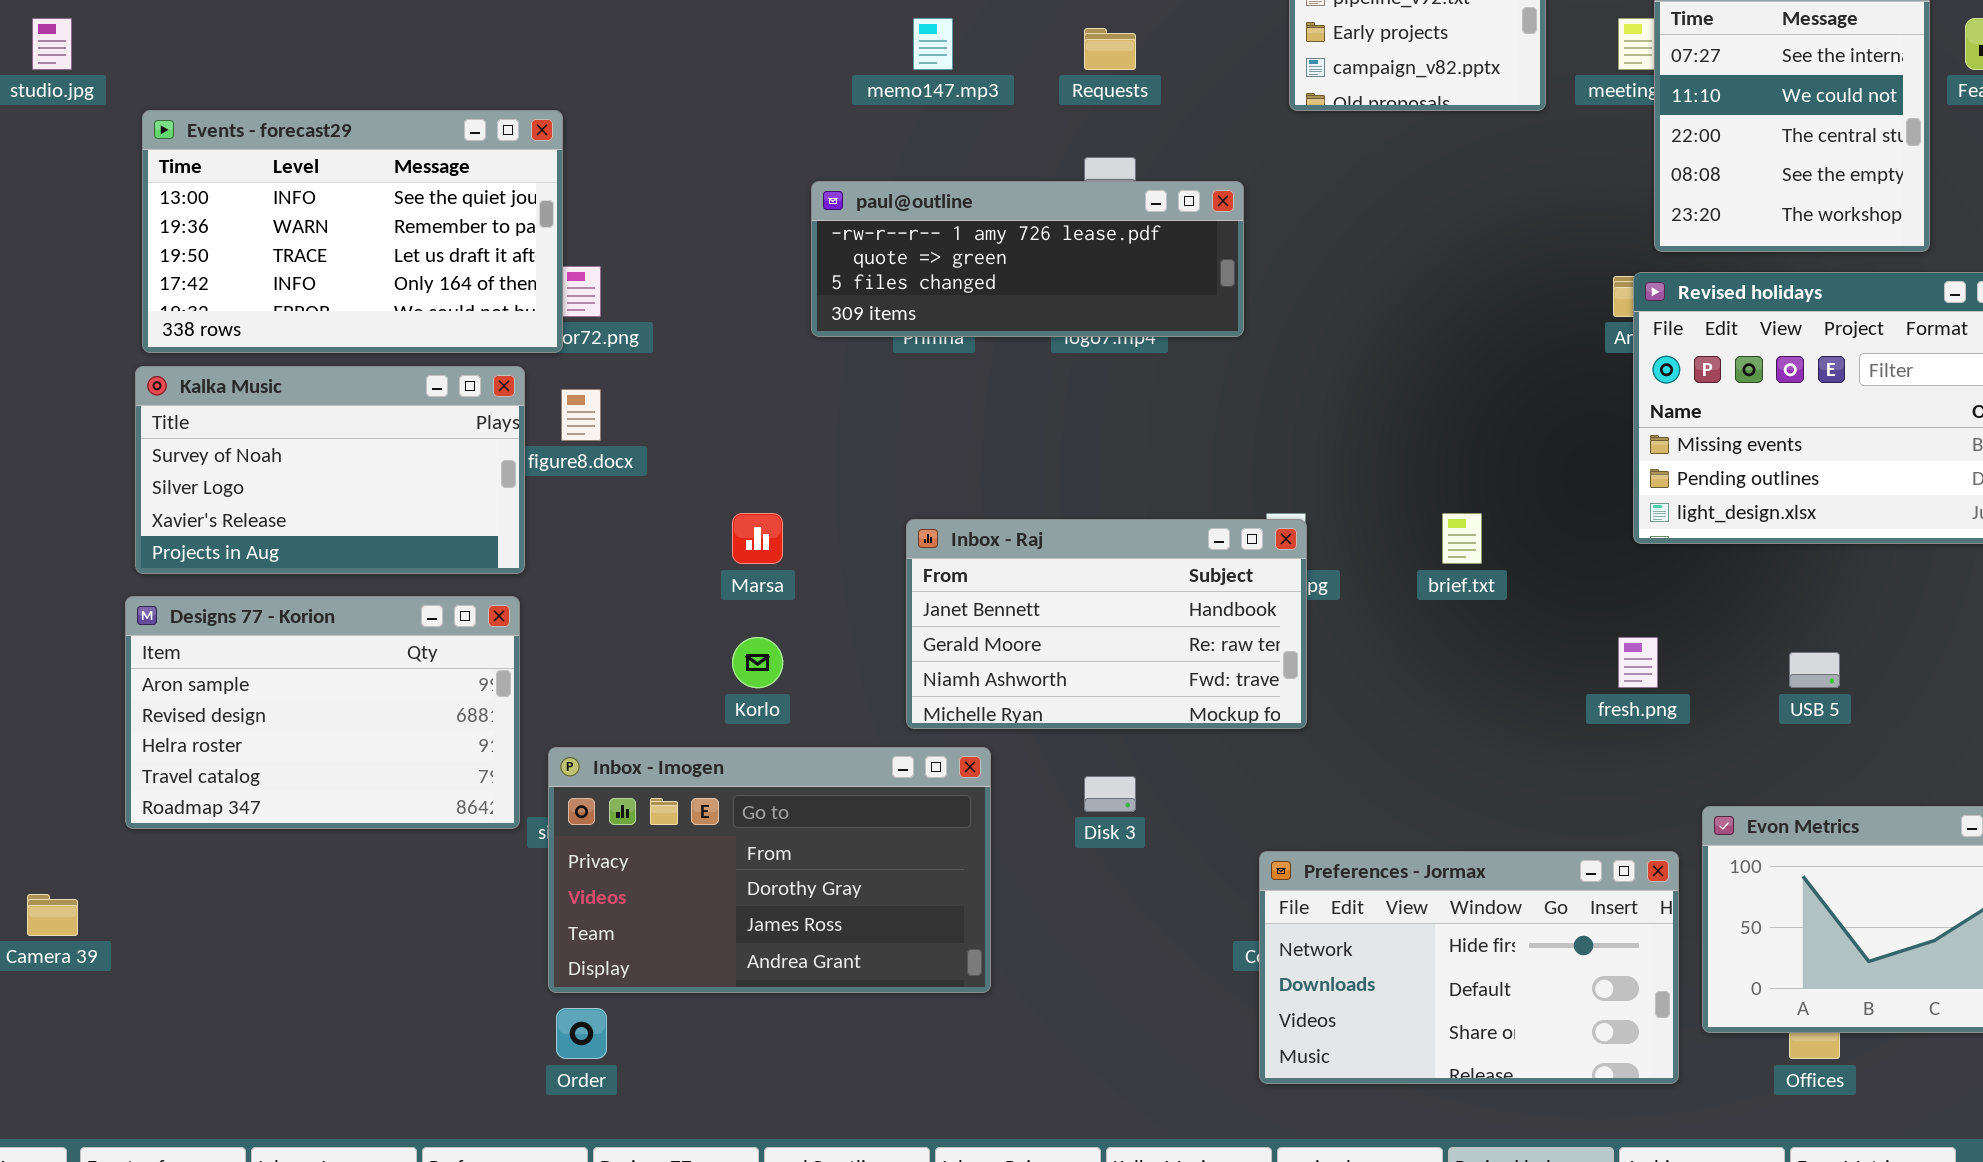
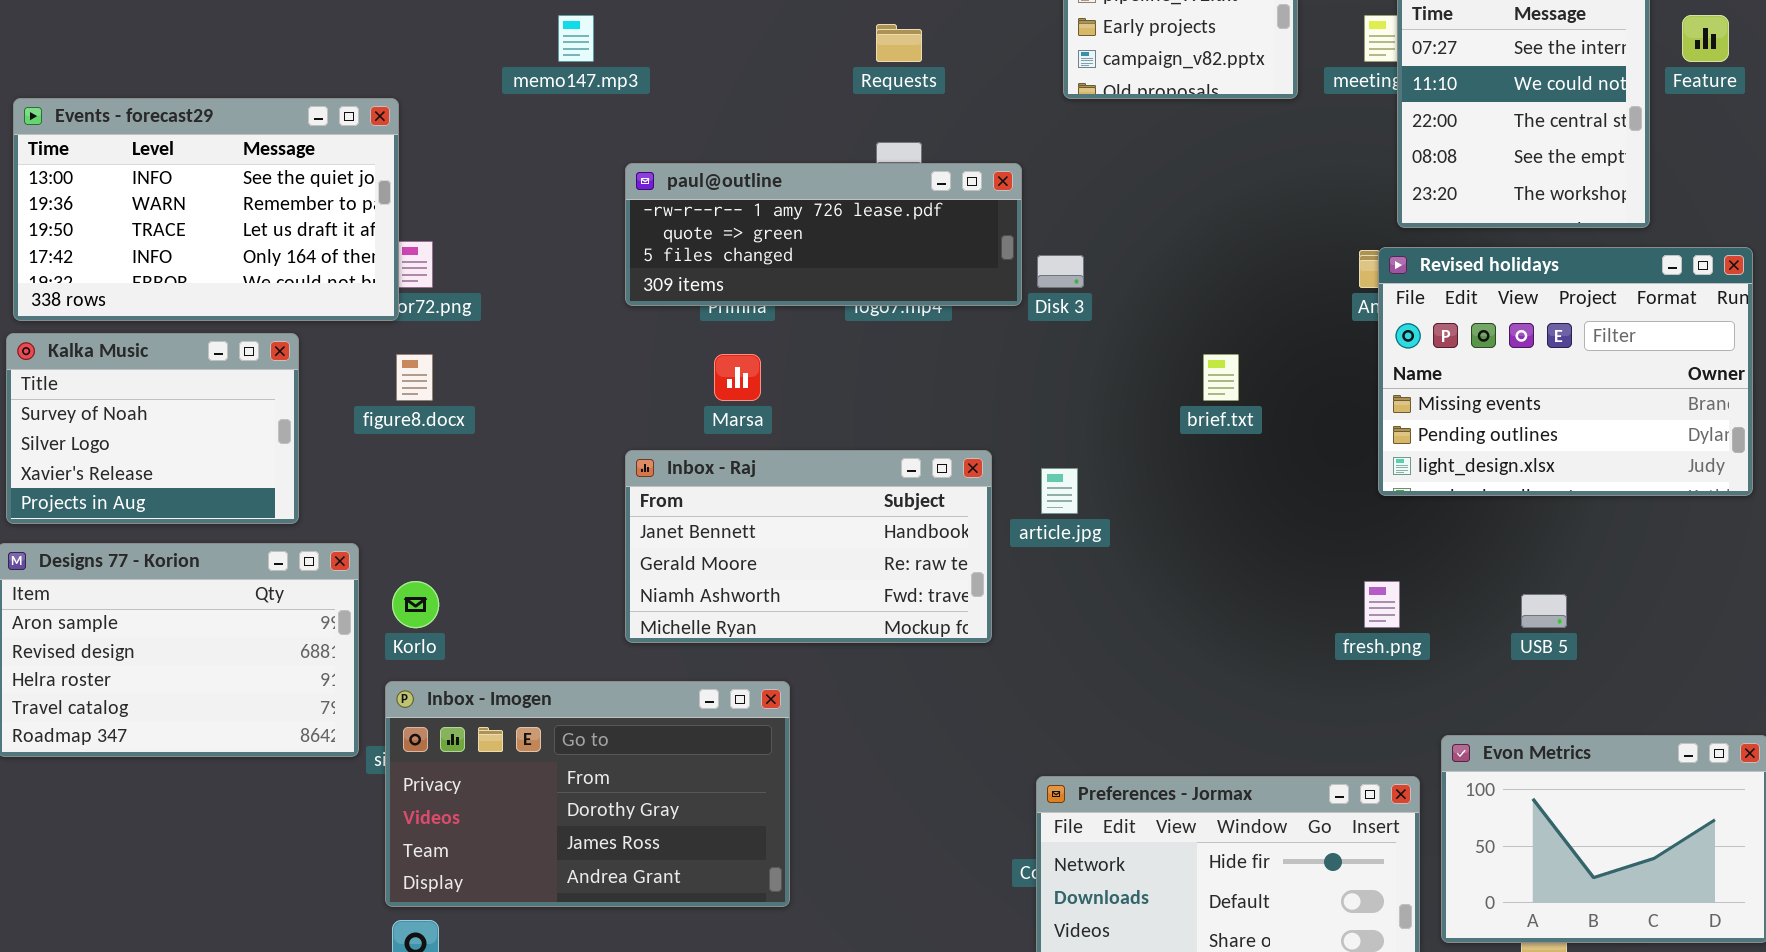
memo147.mp3: [913,18,953,70] -> [558,15,594,62], moved
Kalka Music: [135,366,525,574] -> [6,333,299,524], resized
Marsa: [732,513,783,564] -> [714,354,761,401], moved
brief.txt: [1442,513,1482,564] -> [1203,354,1239,401], moved
Inbox - Raj: [906,519,1307,729] -> [625,450,992,643], moved
Korlo: [732,637,783,688] -> [392,581,439,628], moved
Disk 3: [1084,776,1136,812] -> [1037,255,1084,288], moved

